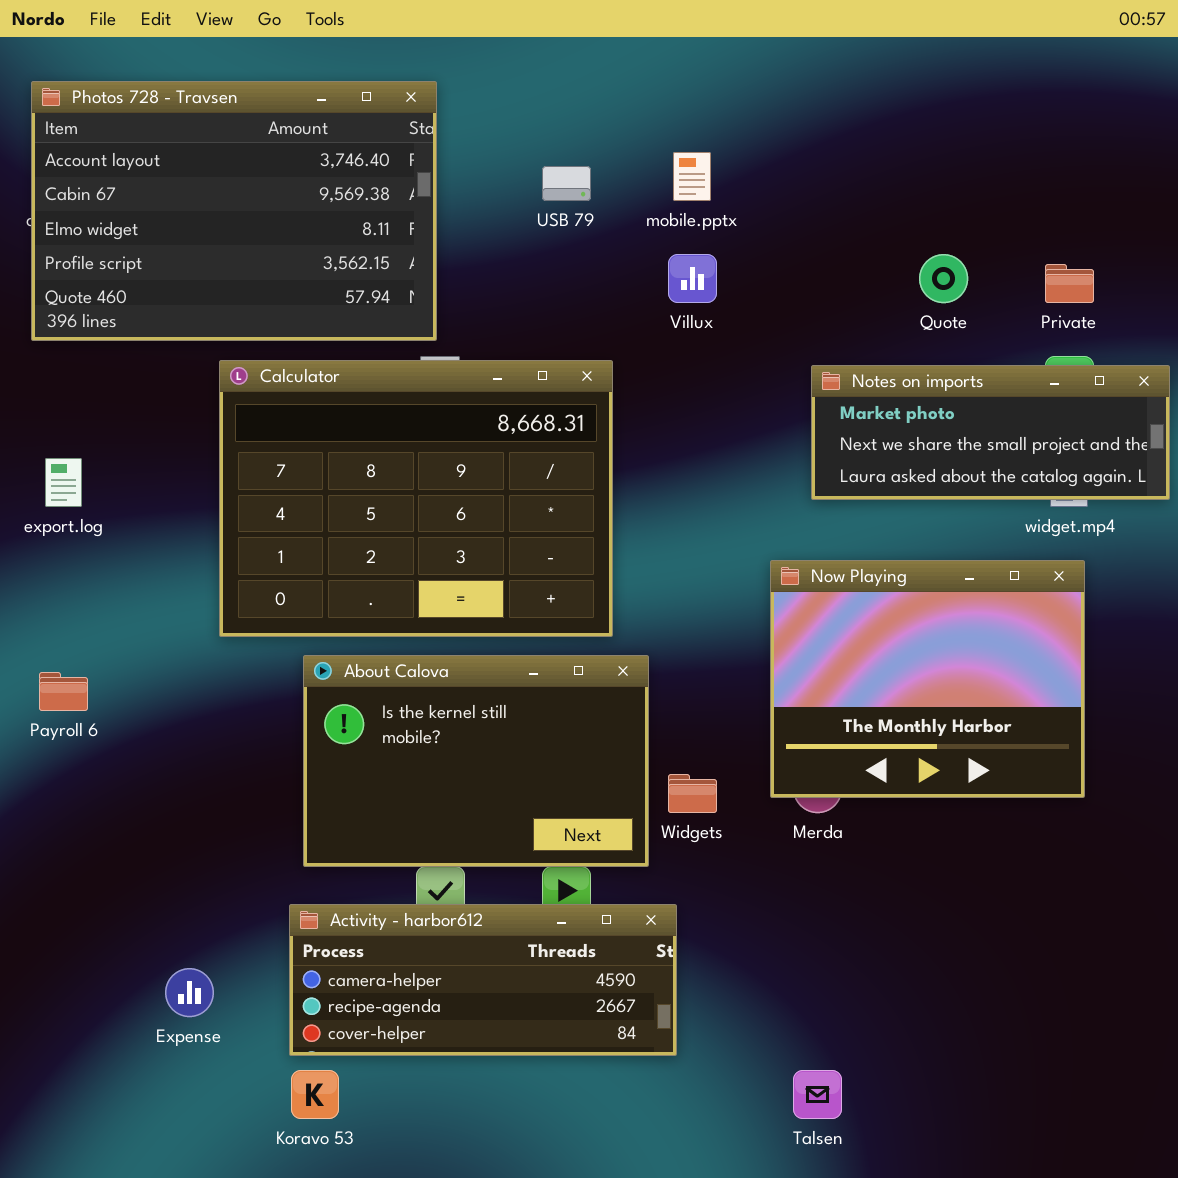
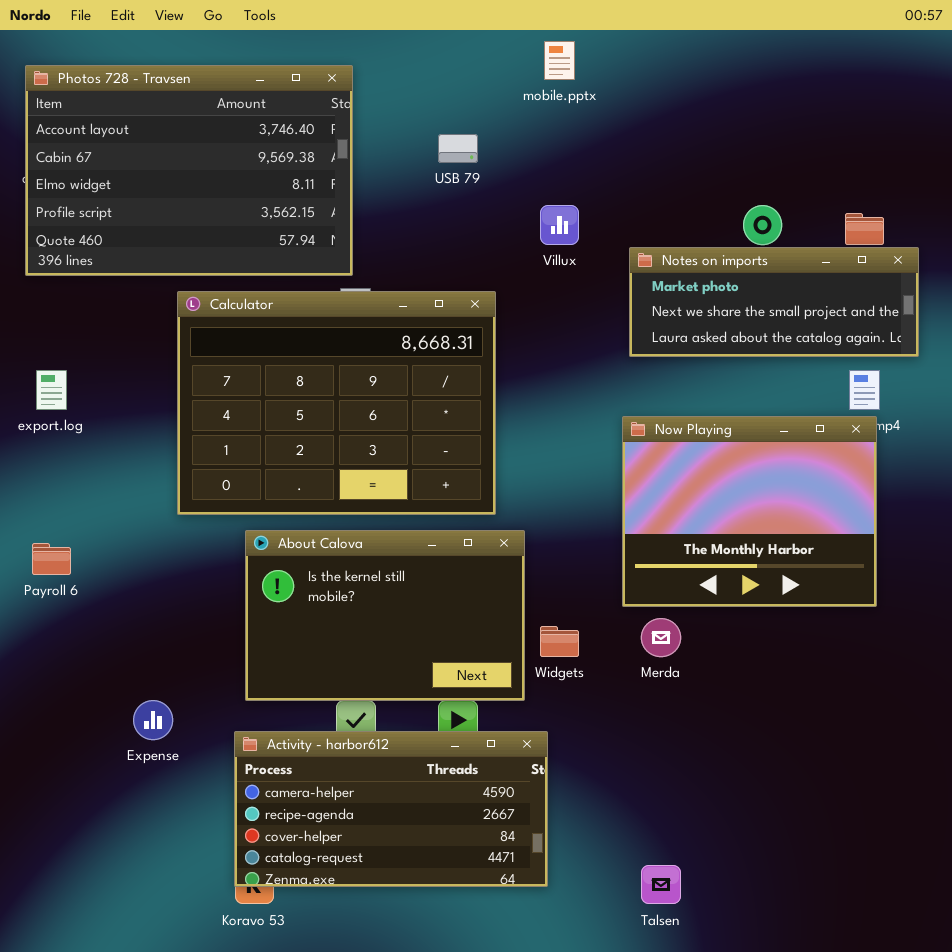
mobile.pptx: [673,152,711,201] -> [544,41,575,80], moved
Notes on imports: [811,365,1170,500] -> [629,247,919,357], moved
Now Playing: [770,560,1085,798] -> [622,416,877,607], moved
Activity - harbor612: [289,904,677,1056] -> [234,731,548,887], resized
Expense: [165,968,214,1017] -> [133,700,173,740], moved

